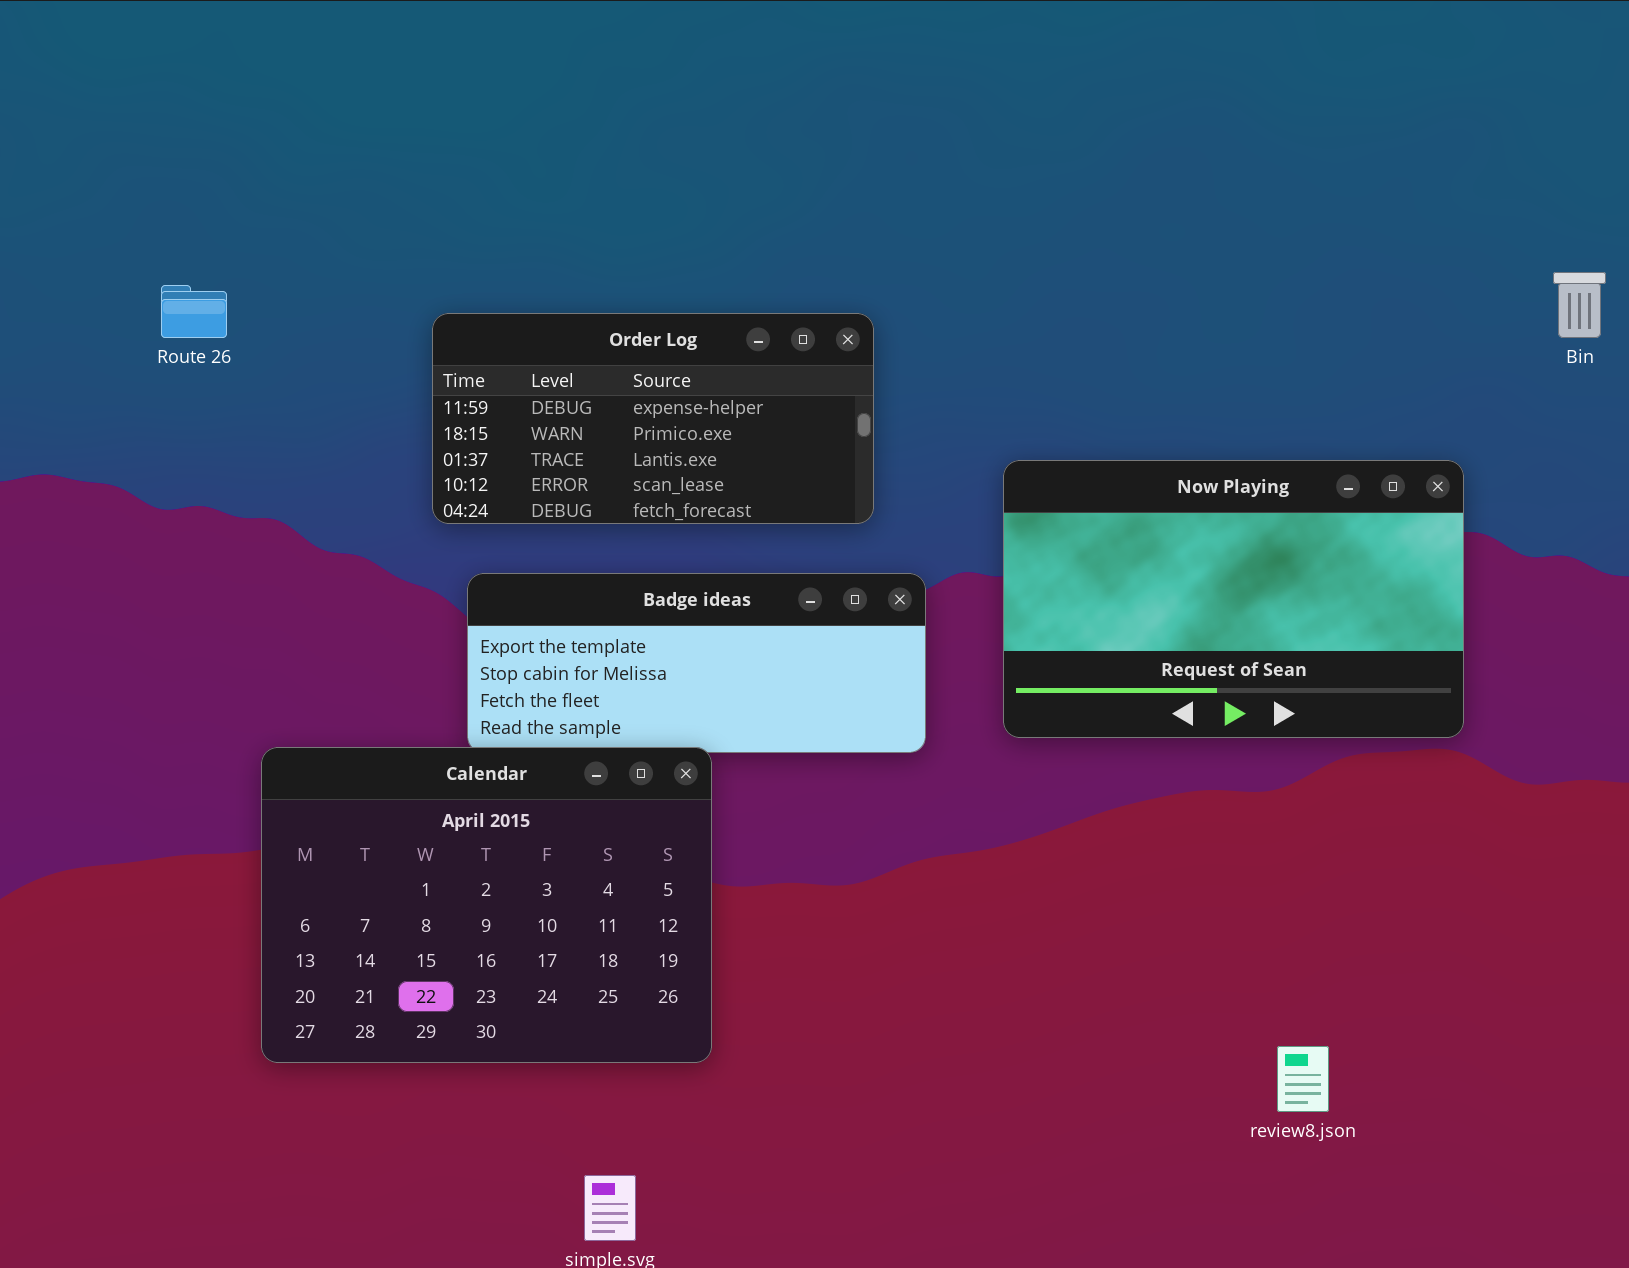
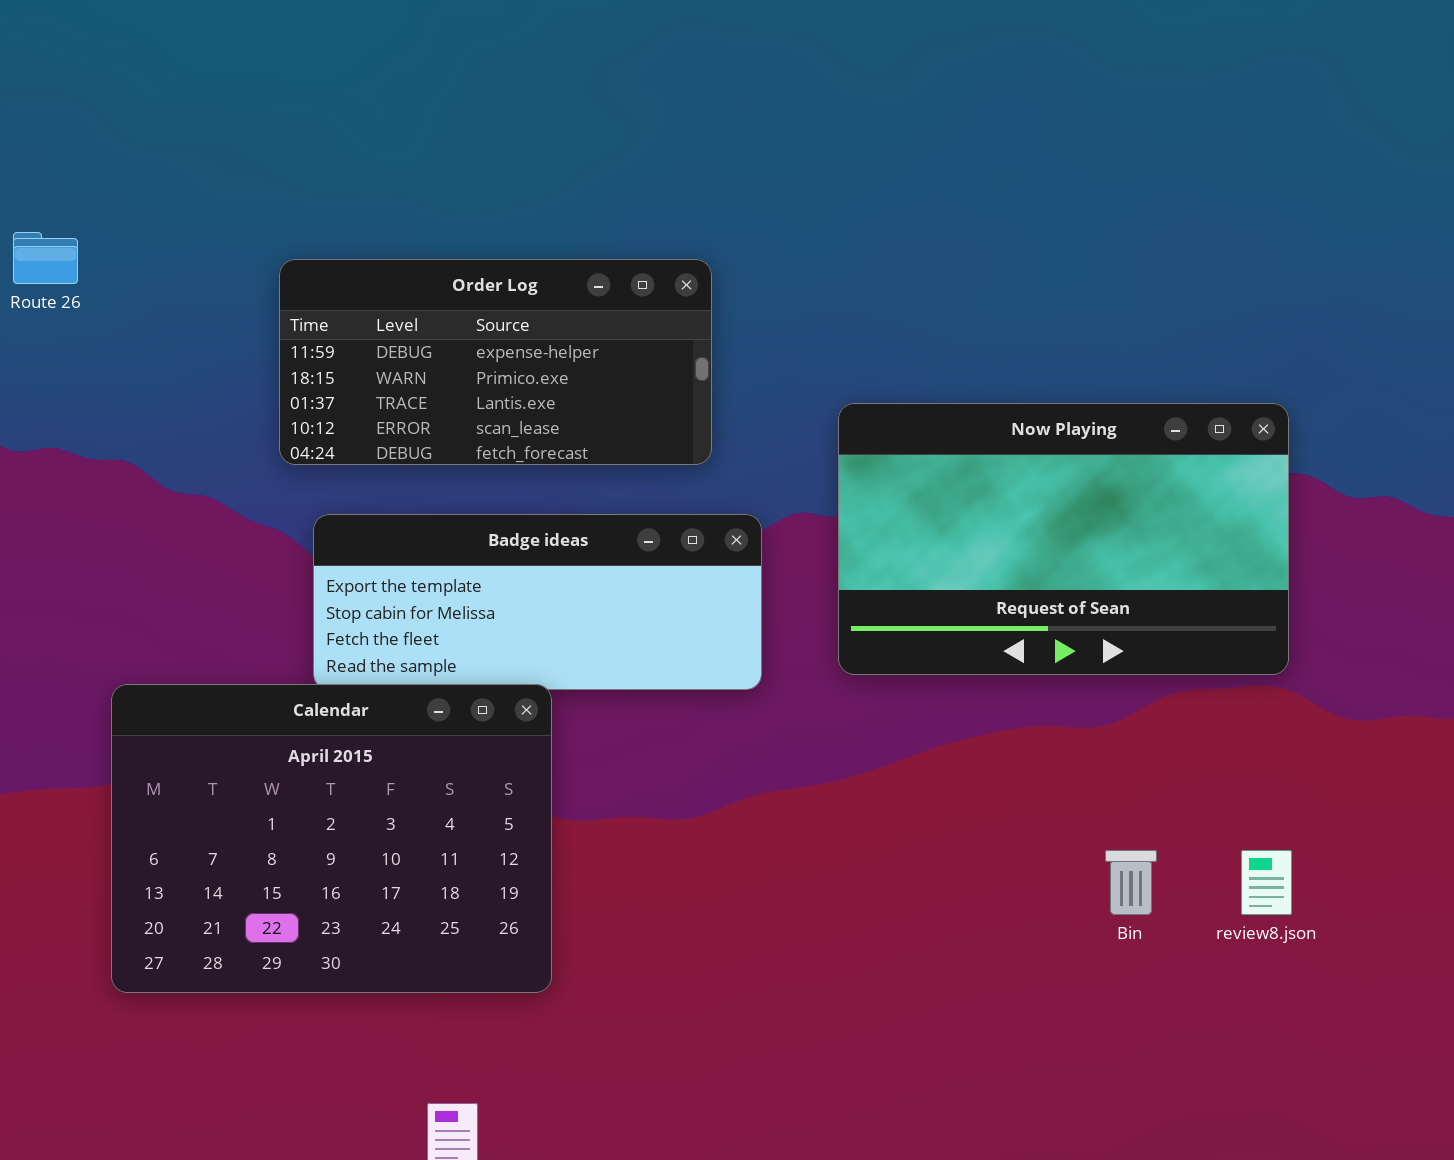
Bin: [1553,272,1606,338] -> [1105,850,1157,915], moved
review8.json: [1277,1046,1329,1112] -> [1241,850,1292,915], moved

